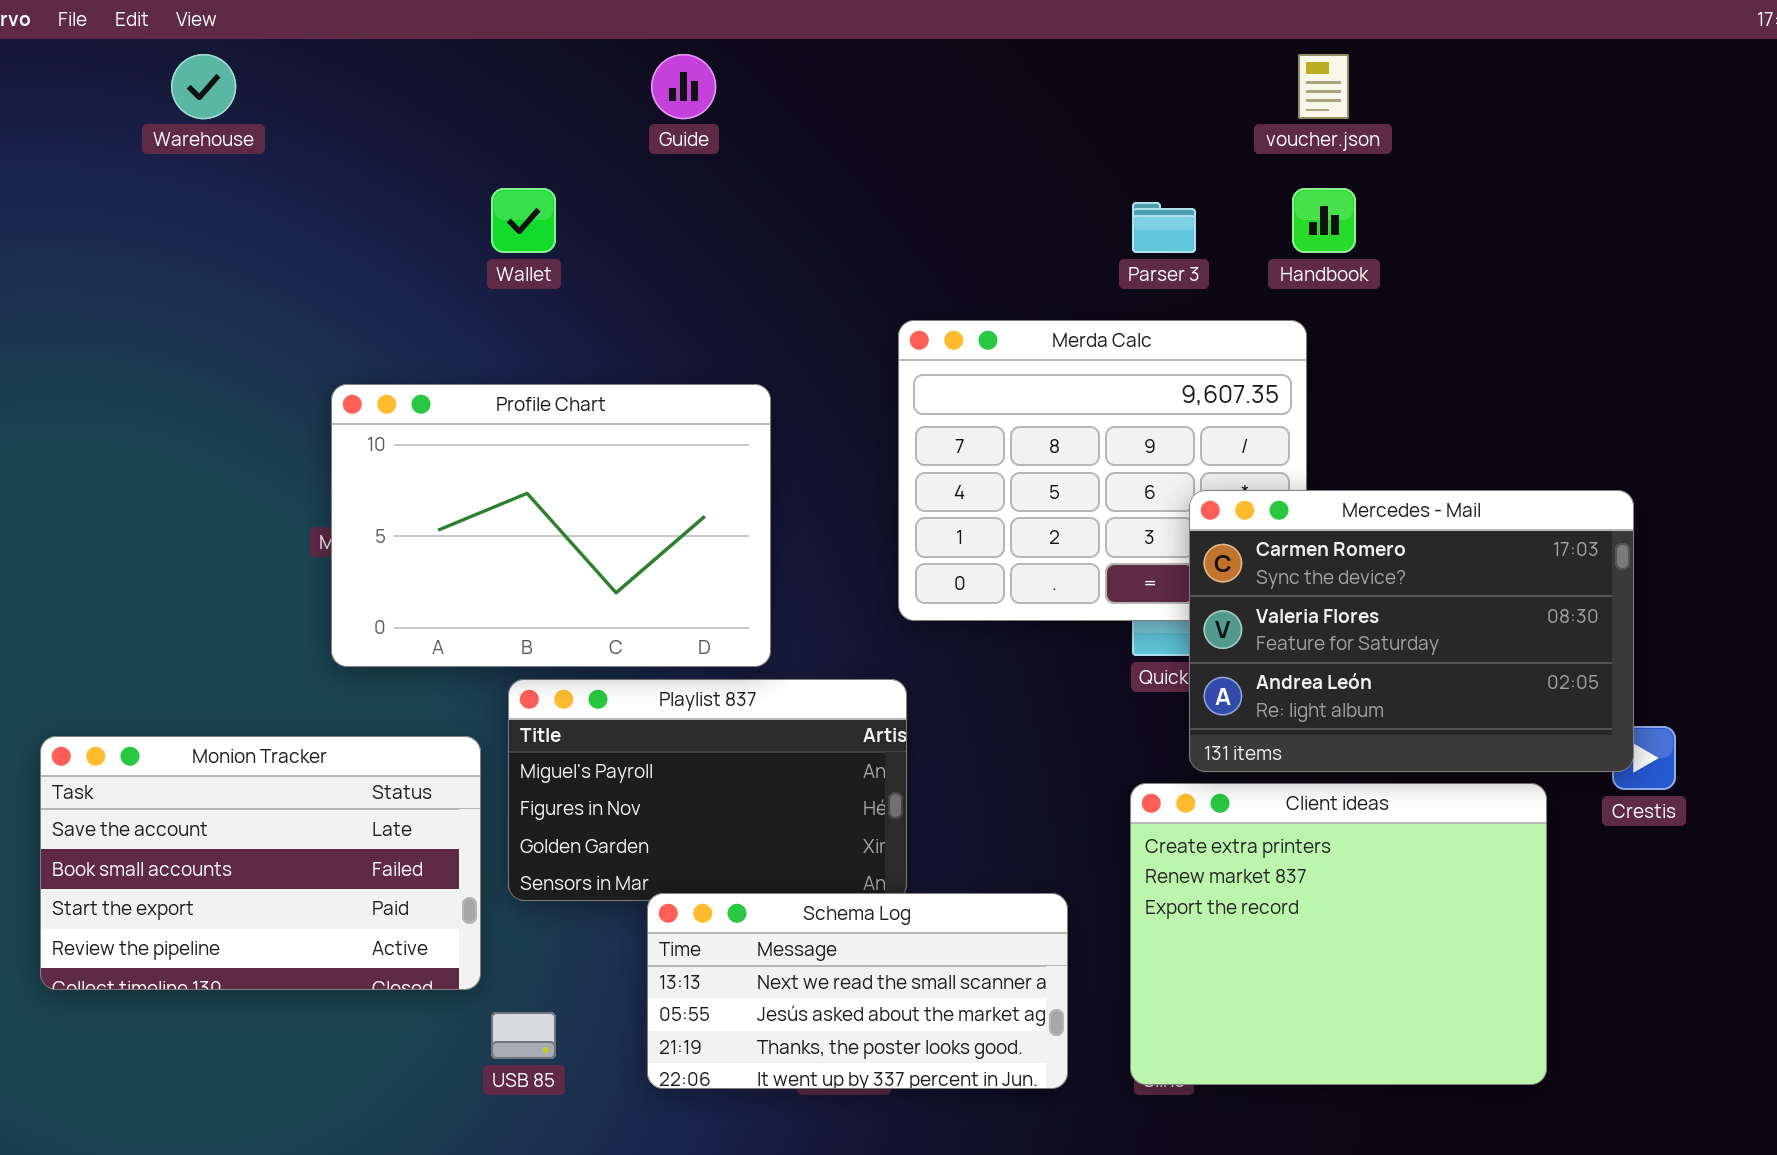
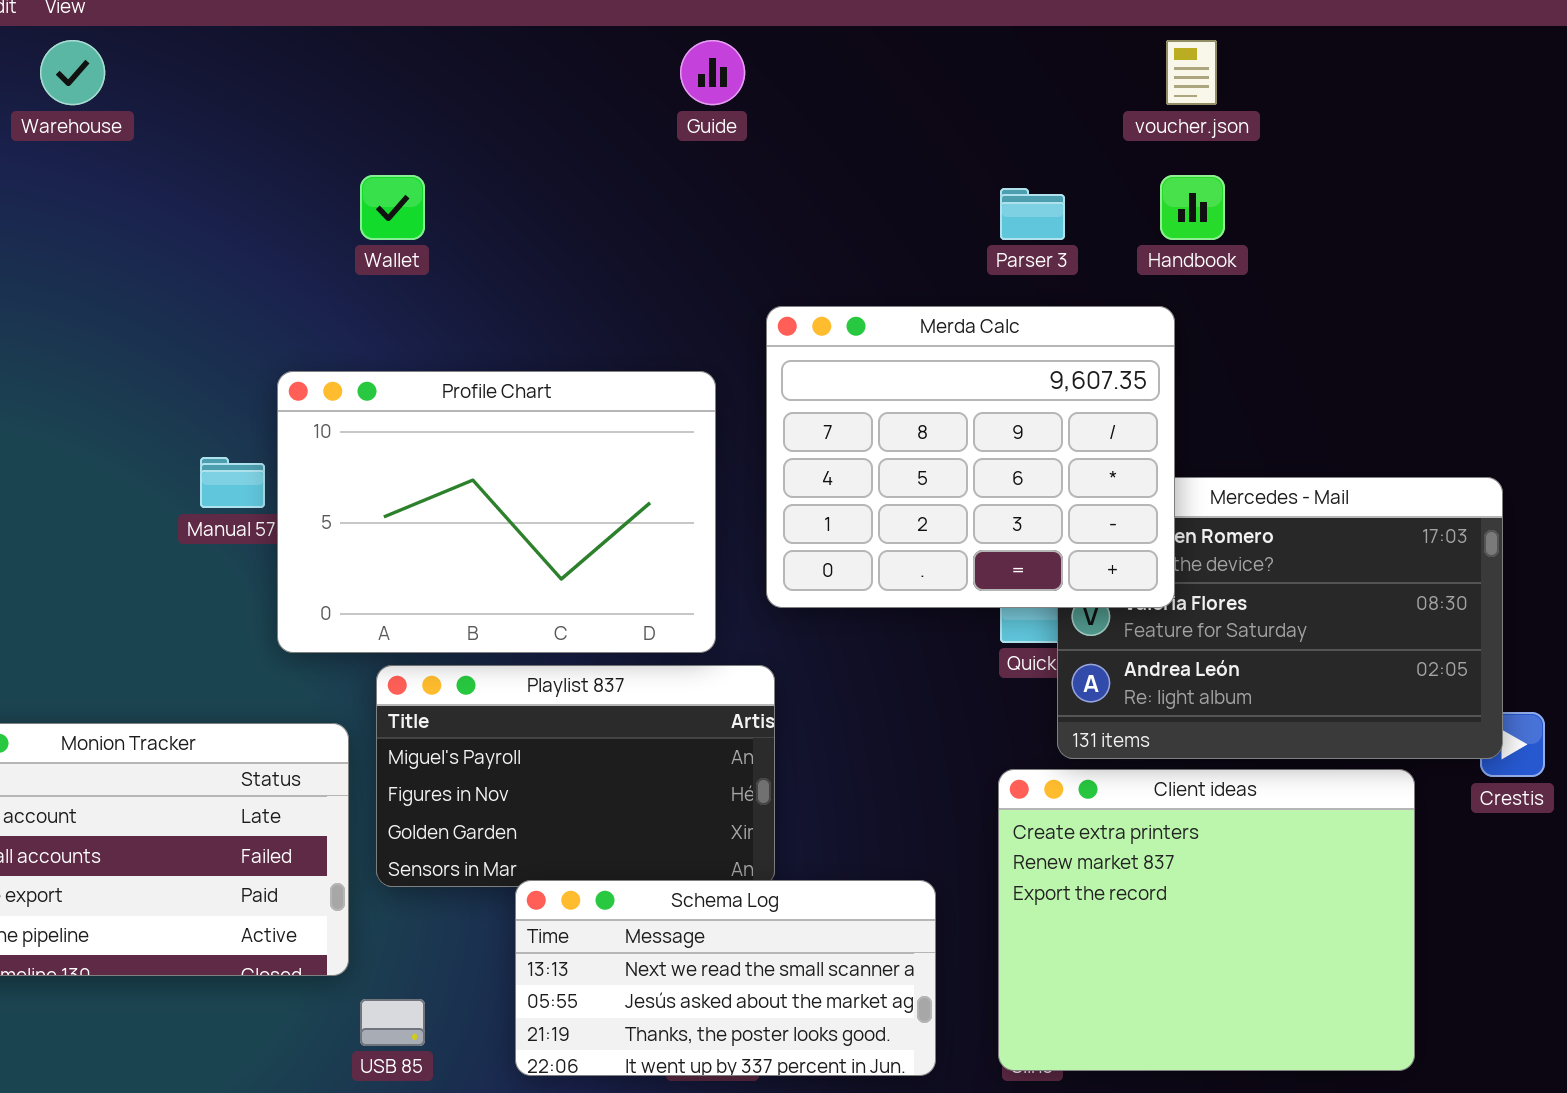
Guide: [651,54,716,119] -> [680,40,745,105], moved
Merda Calc: [898,320,1307,621] -> [766,306,1175,608], raised
Profile Chart: [331,384,771,667] -> [277,371,716,653], moved

